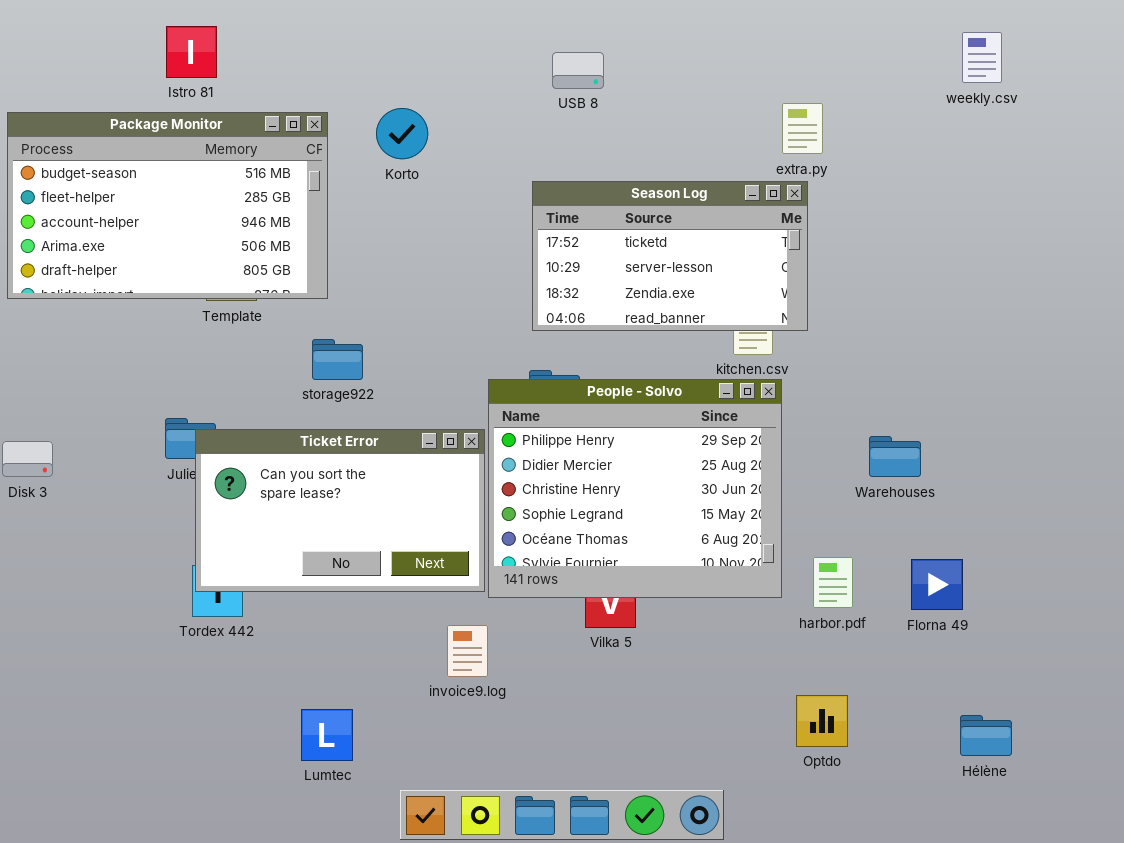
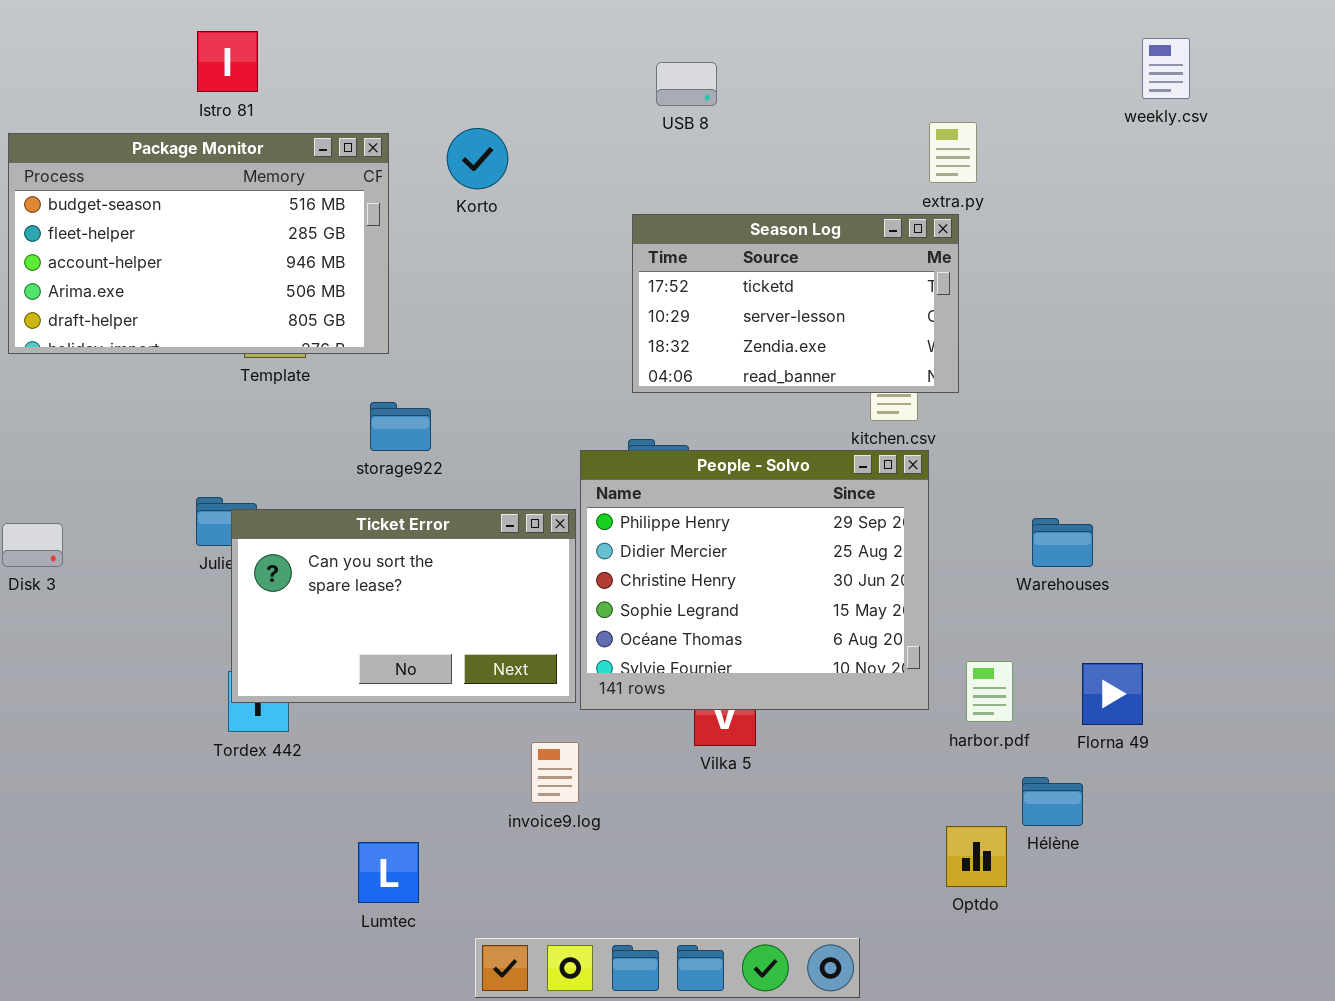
Hélène: [960,715,1012,756] -> [1022,777,1083,826], moved

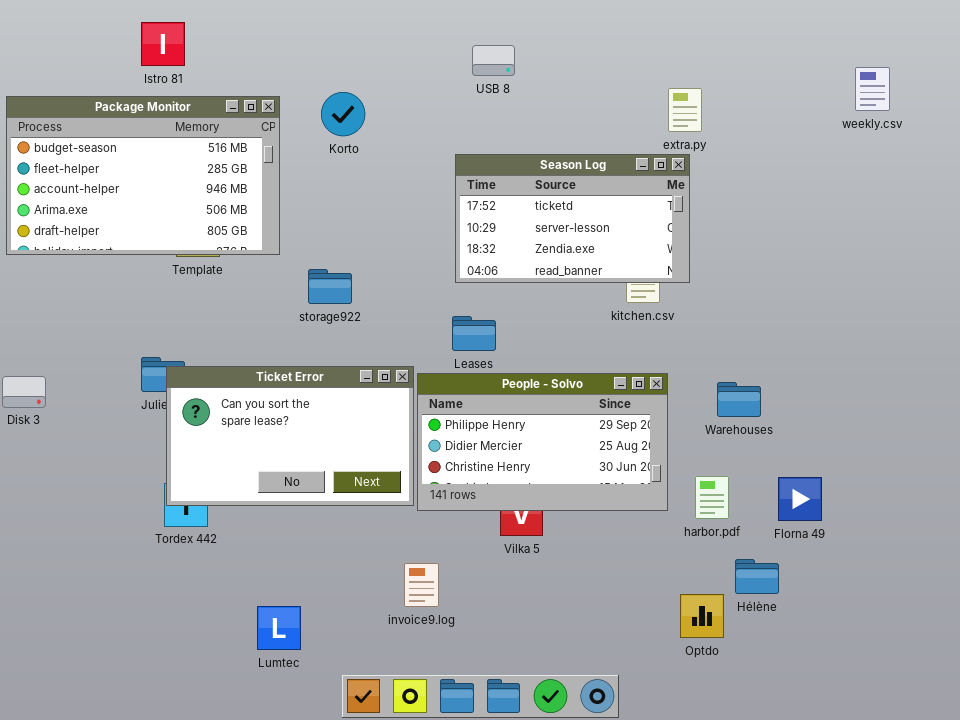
weekly.csv: [1142,38,1190,99] -> [855,67,890,111], moved
storage922: [370,402,431,451] -> [308,269,352,304], moved
People - Solvo: [580,450,929,710] -> [417,373,668,511], resized
Warehouses: [1032,518,1093,567] -> [717,382,761,417], moved
invoice9.log: [531,742,579,803] -> [404,563,439,607], moved

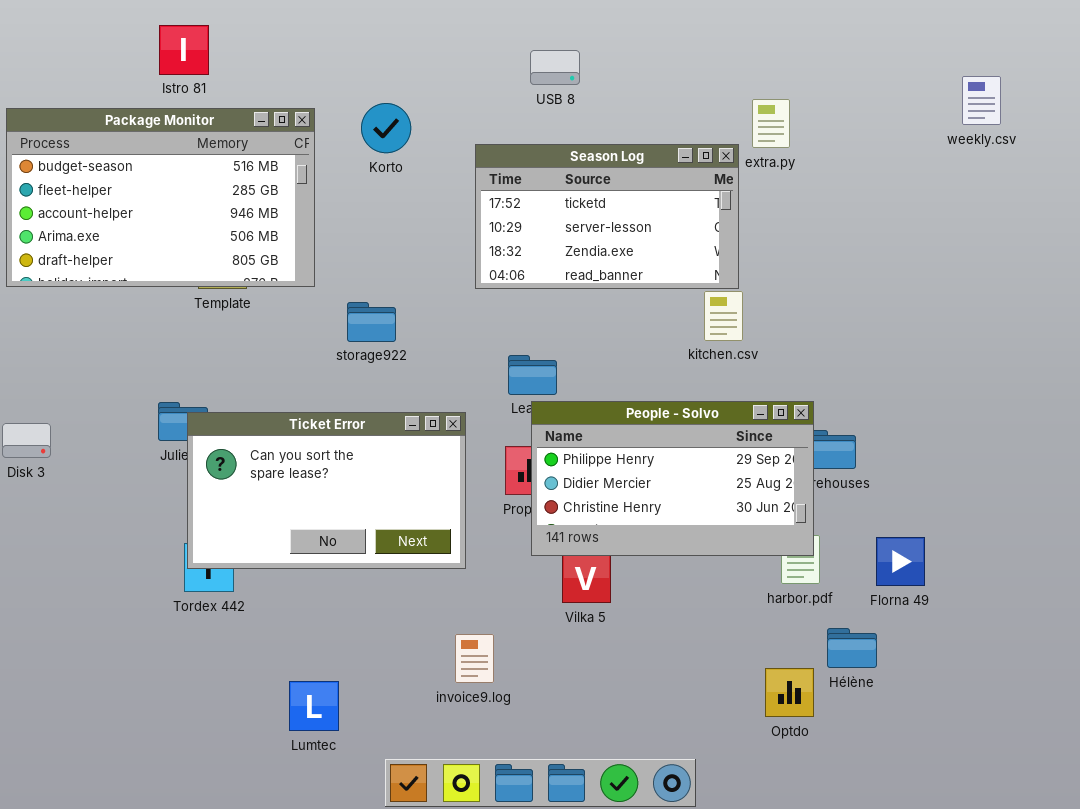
Season Log: [455,154,690,283] -> [475,144,739,289], moved
People - Solvo: [417,373,668,511] -> [531,401,814,556], moved

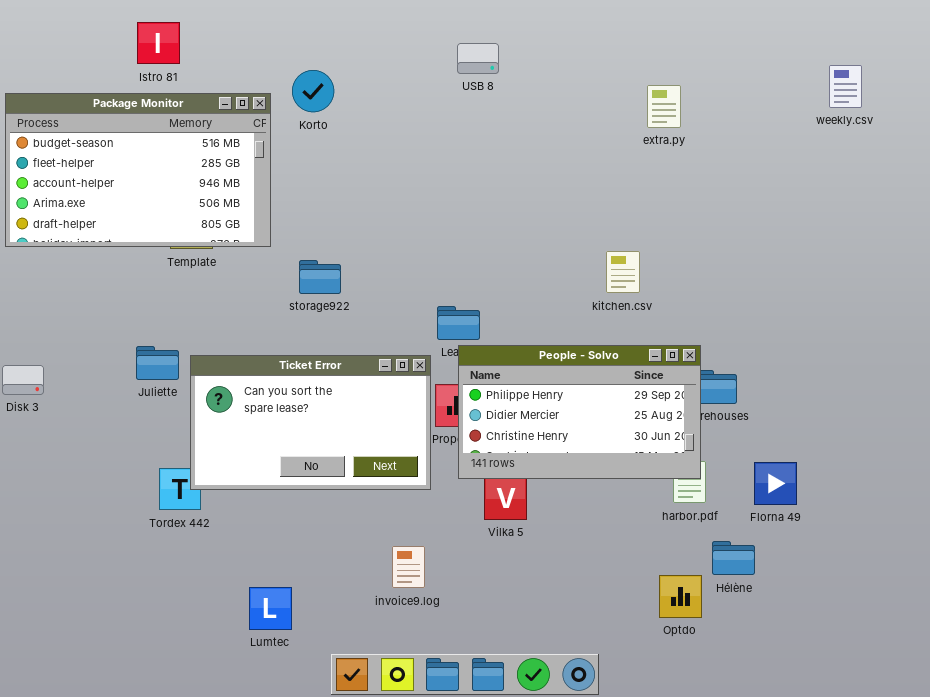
Korto: [361,103,411,153] -> [292,70,334,112], moved
Season Log: [475,144,739,289] -> none, closed
Ticket Error: [187,412,466,569] -> [190,355,431,490], moved

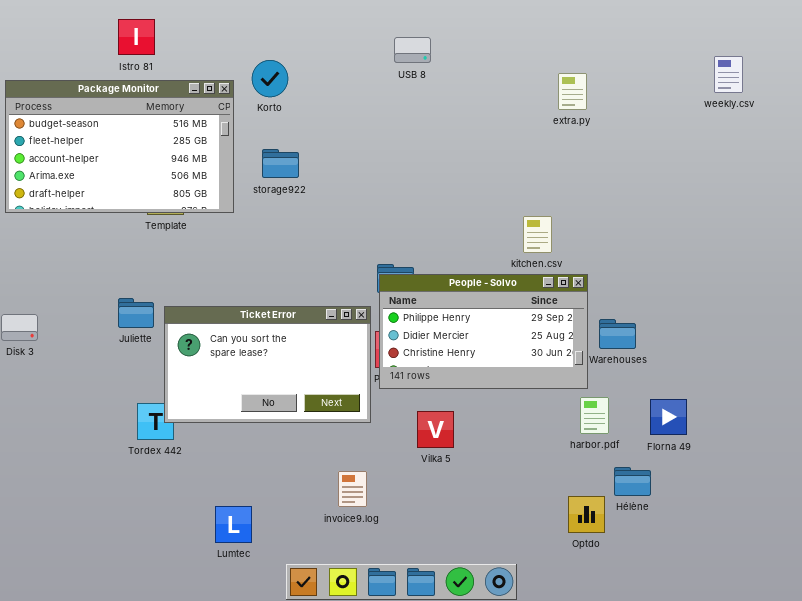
storage922: [299,260,341,294] -> [262,149,299,178], moved
People - Solvo: [458,345,701,479] -> [379,274,588,389], moved

